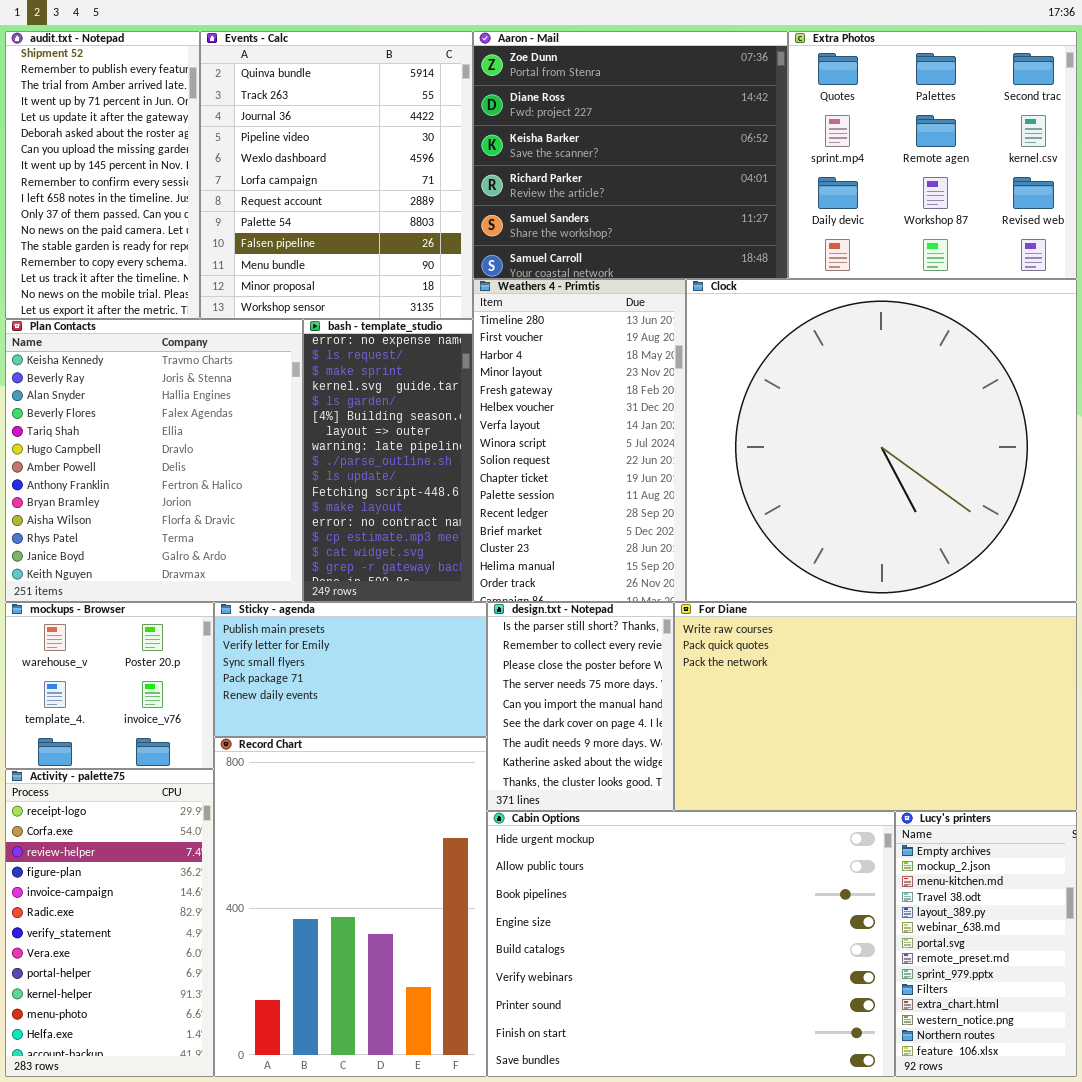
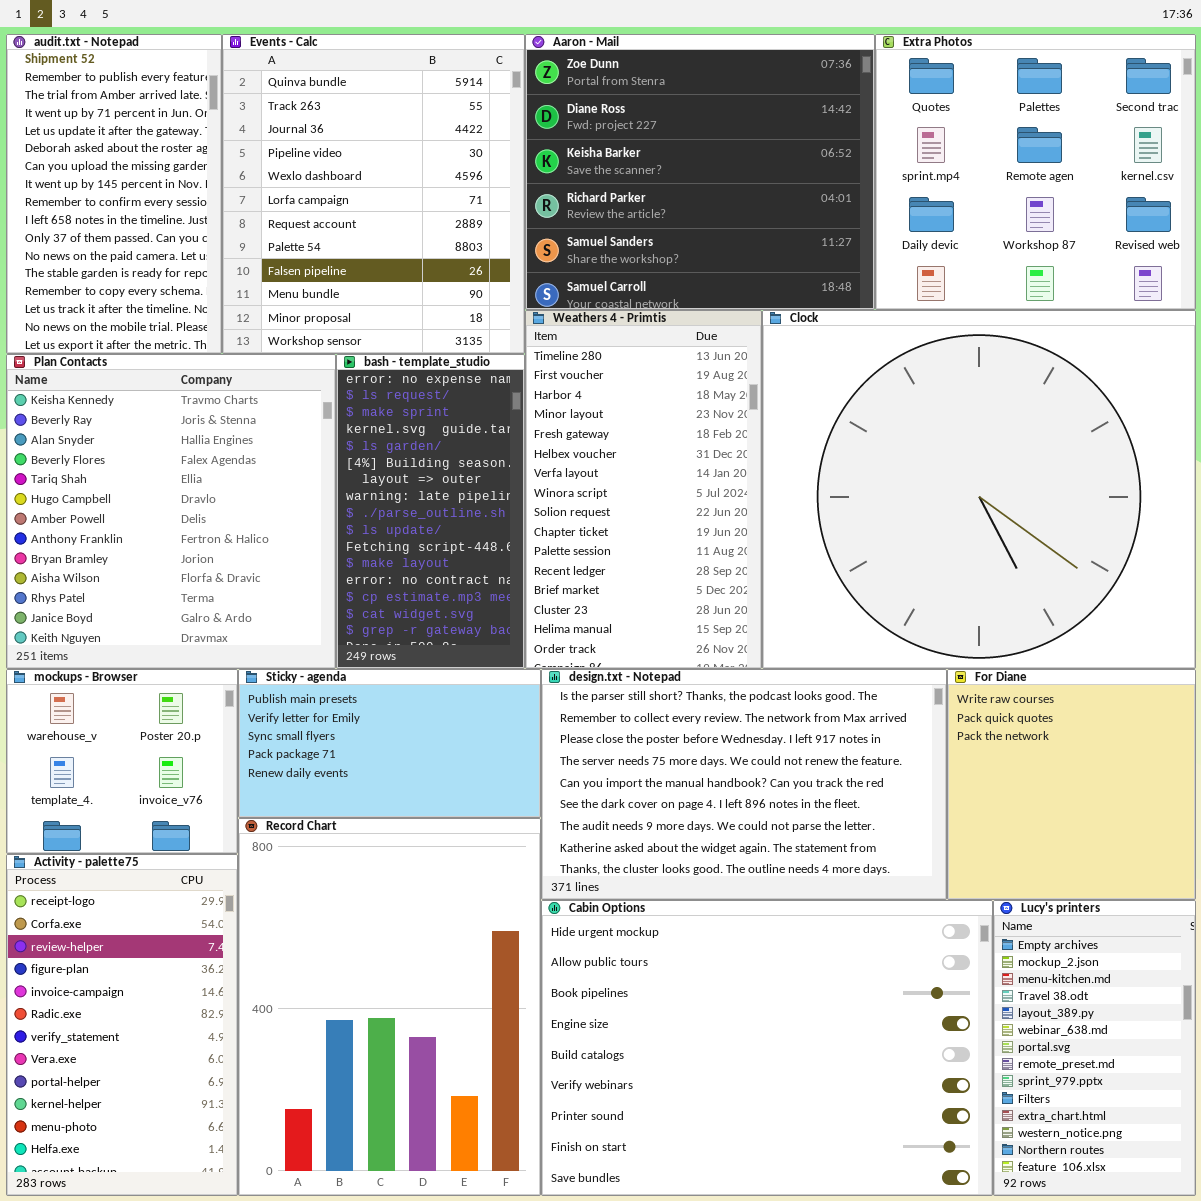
design.txt - Notepad: [487,602,674,811] -> [541,669,947,900], resized
For Diane: [674,602,1077,811] -> [947,669,1196,900], resized

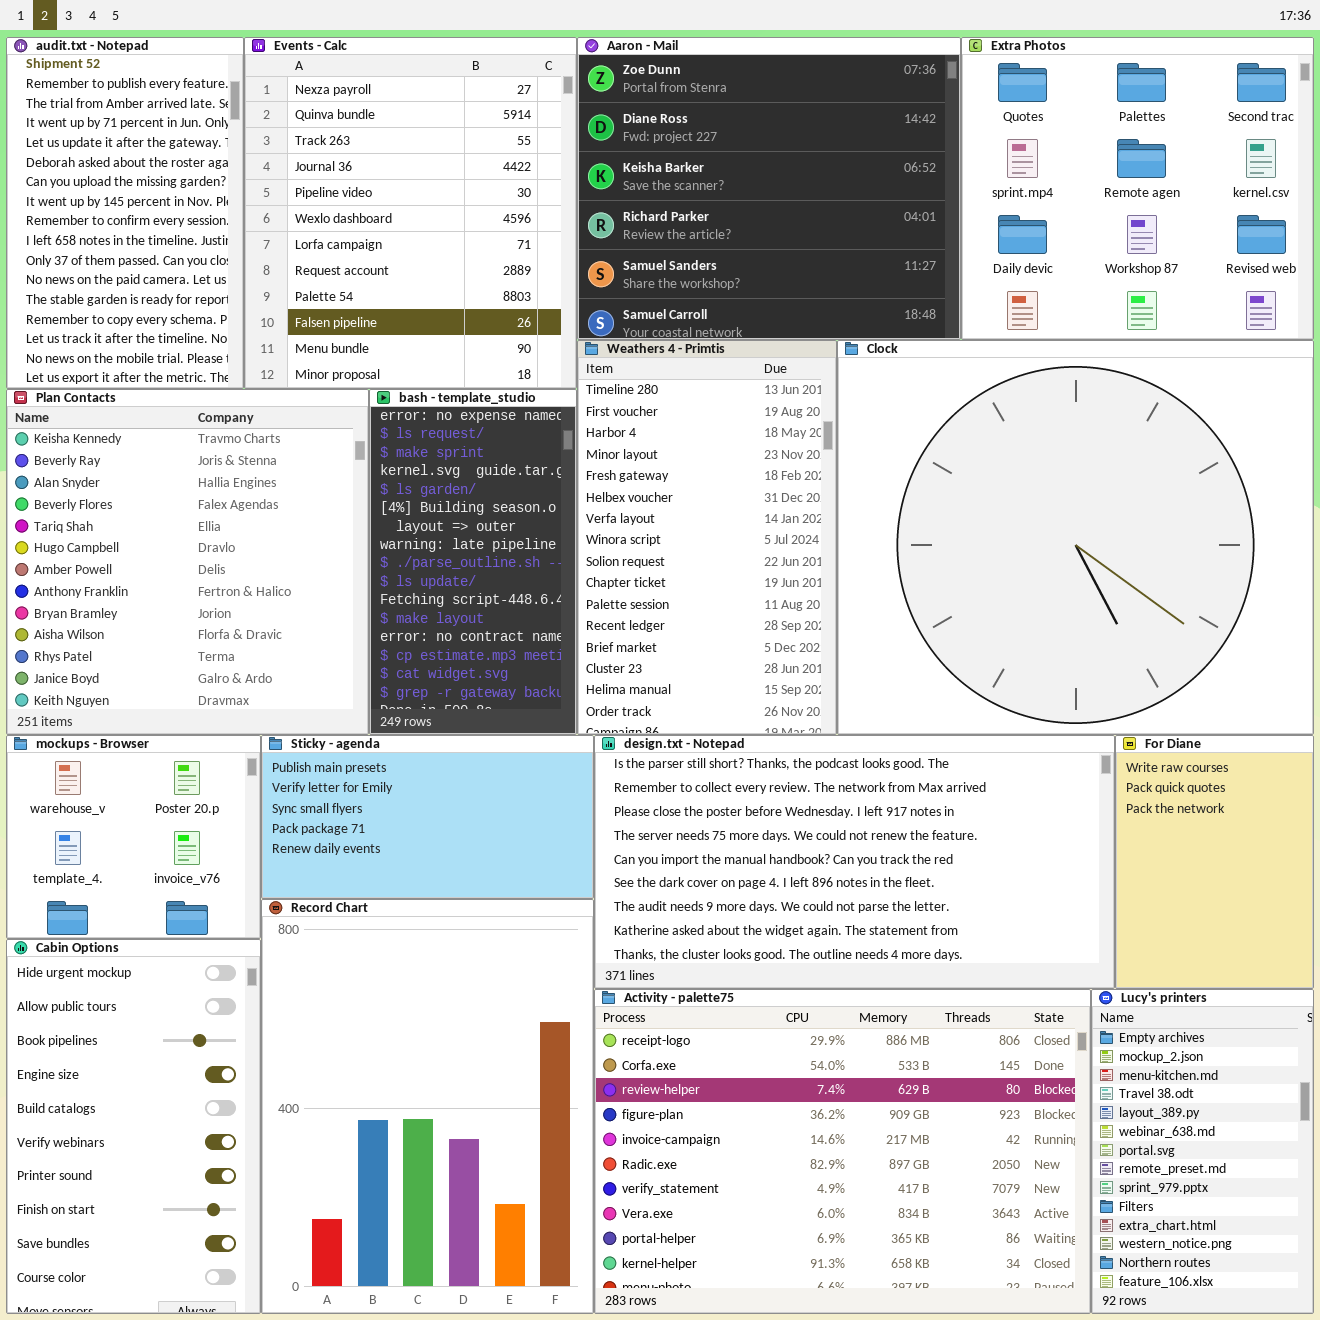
Events - Calc: [222,34,525,354] -> [244,37,577,389], scrolled up 1 row
design.txt - Notepad: [541,669,947,900] -> [594,735,1115,989], resized
For Diane: [947,669,1196,900] -> [1115,735,1314,989], resized
Activity - palette75: [6,854,238,1196] -> [594,989,1091,1314], moved, resized
Cabin Options: [541,900,993,1196] -> [6,939,261,1314], moved, resized

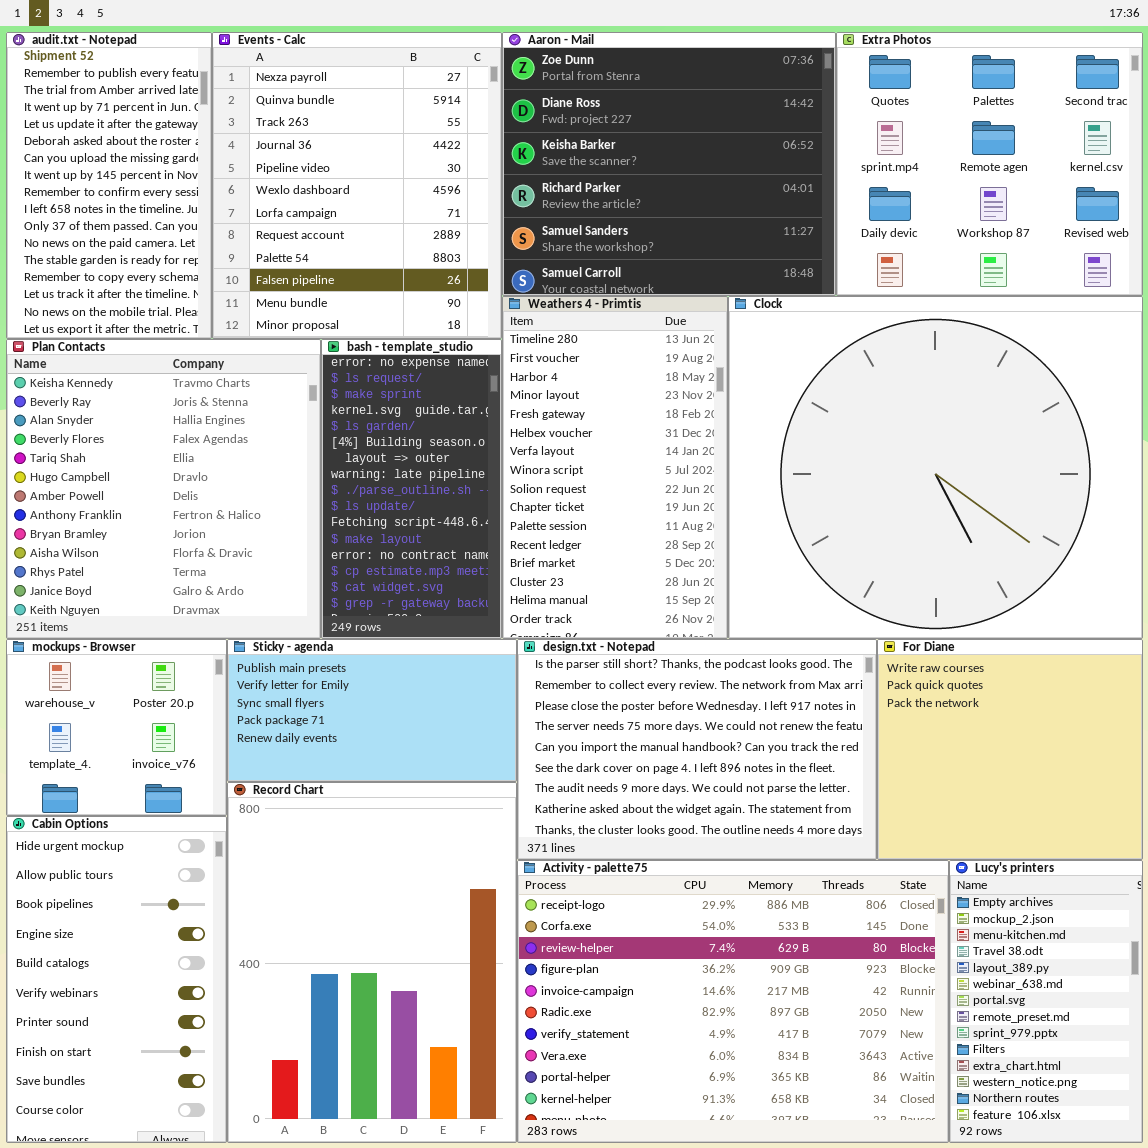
design.txt - Notepad: [594,735,1115,989] -> [517,639,877,860], resized
For Diane: [1115,735,1314,989] -> [877,639,1143,860], resized

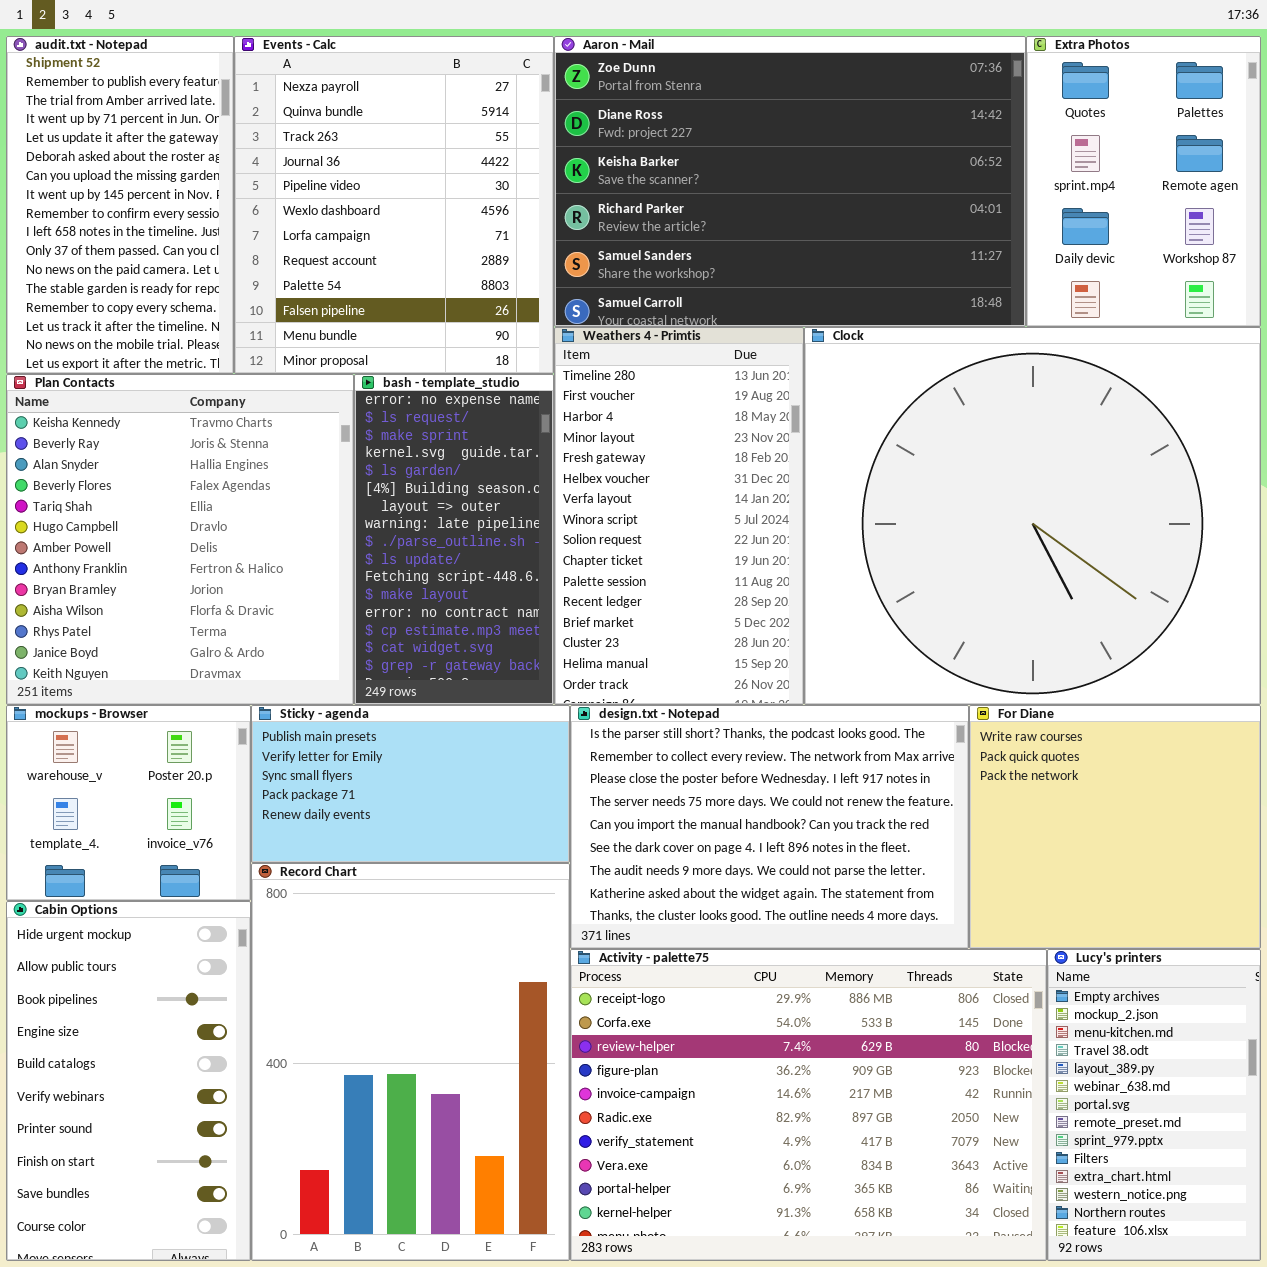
Aaron - Mail: [502,32,836,296] -> [554,36,1026,327], resized
Extra Photos: [836,32,1143,296] -> [1026,36,1261,327], resized

